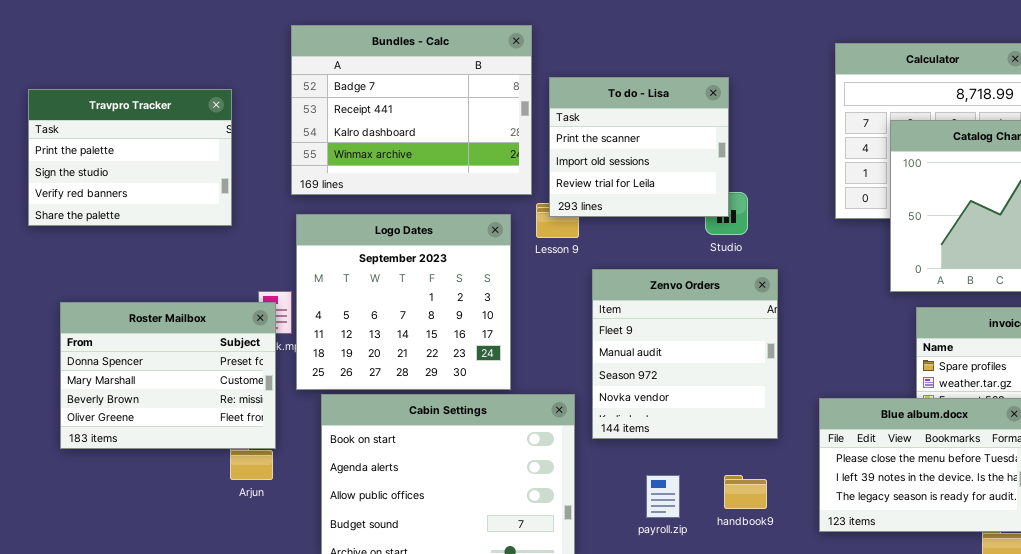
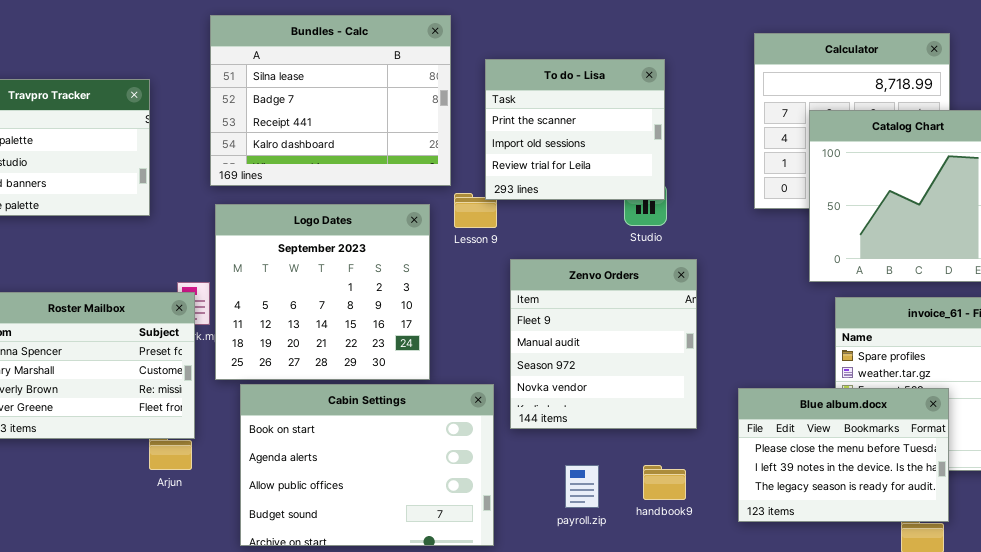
Bundles - Calc: [291,25,532,195] -> [210,15,451,186], scrolled up 1 row
To do - Lisa: [549,77,729,217] -> [485,59,665,200], moved

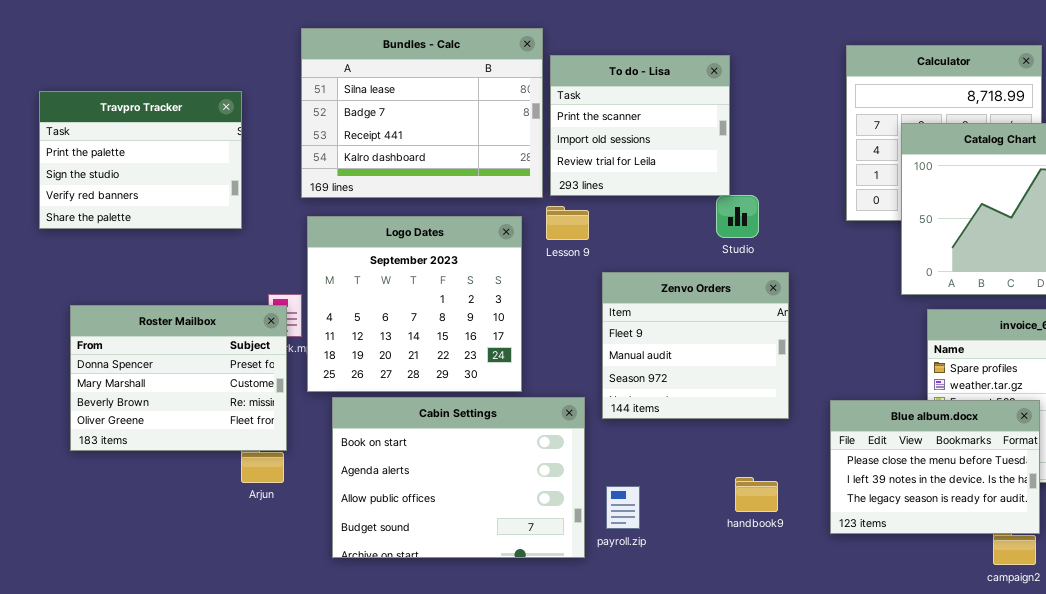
To do - Lisa: [485,59,665,200] -> [550,55,730,196], moved
Zenvo Orders: [510,259,697,429] -> [602,272,789,419], resized
payroll.zip: [565,465,599,508] -> [606,486,640,529], moved

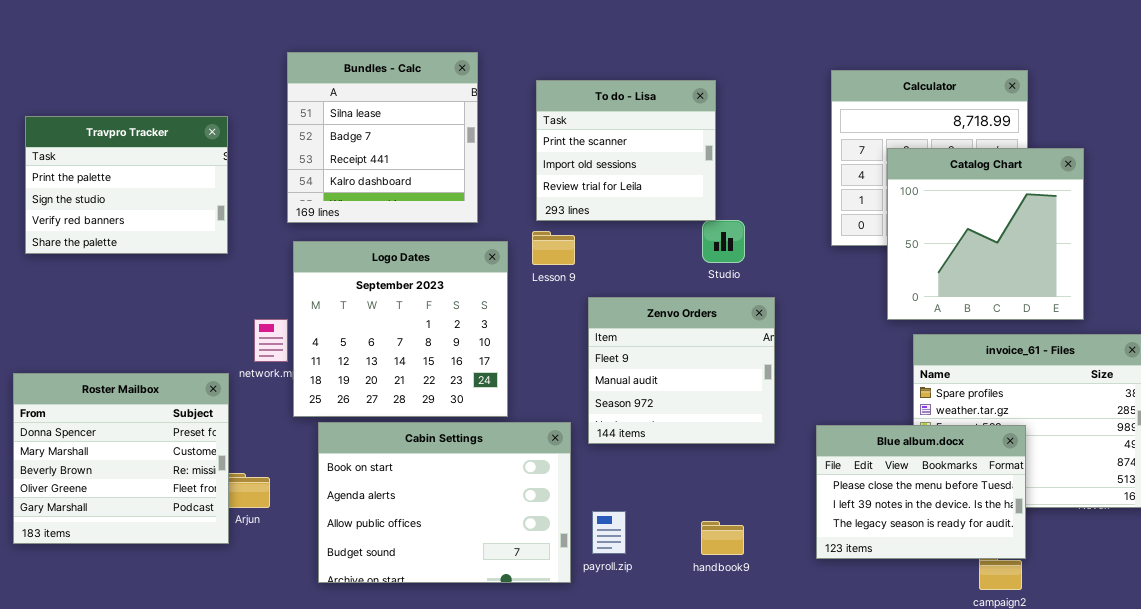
Bundles - Calc: [301,28,543,198] -> [287,52,478,223], resized
Roster Mailbox: [70,305,287,451] -> [13,373,229,544], moved, resized
handbook9: [735,477,778,512] -> [701,521,744,555], moved

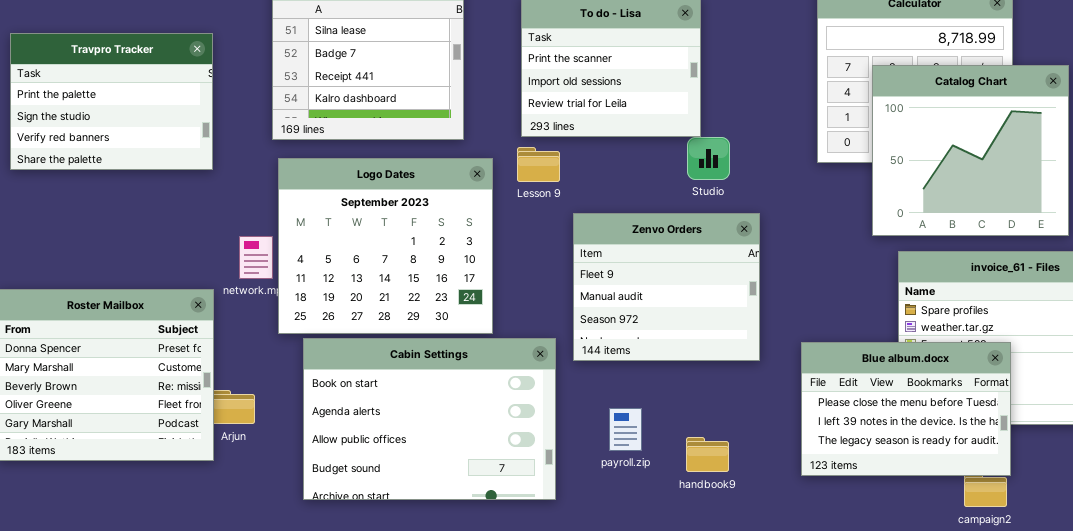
payroll.zip: [592,511,626,554] -> [609,408,642,451], moved

